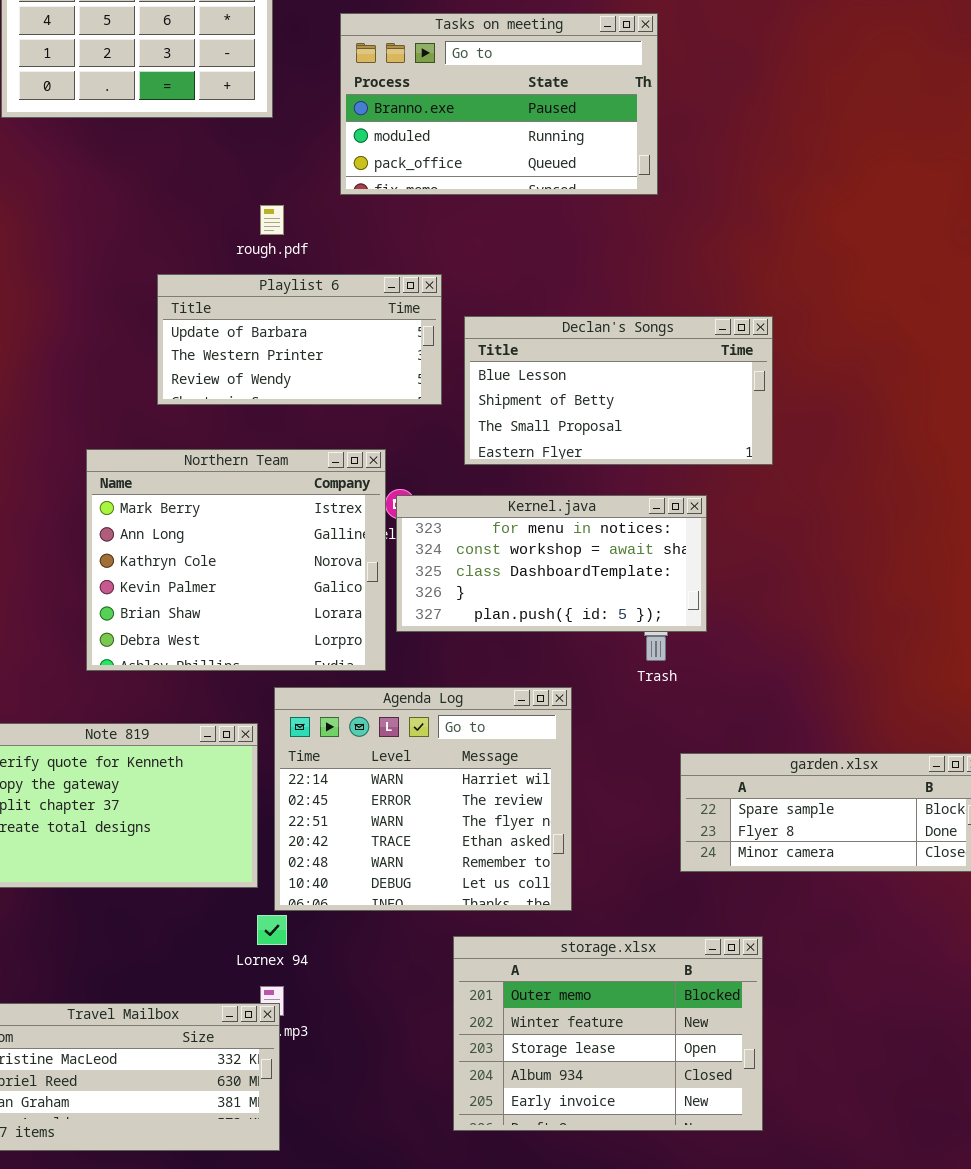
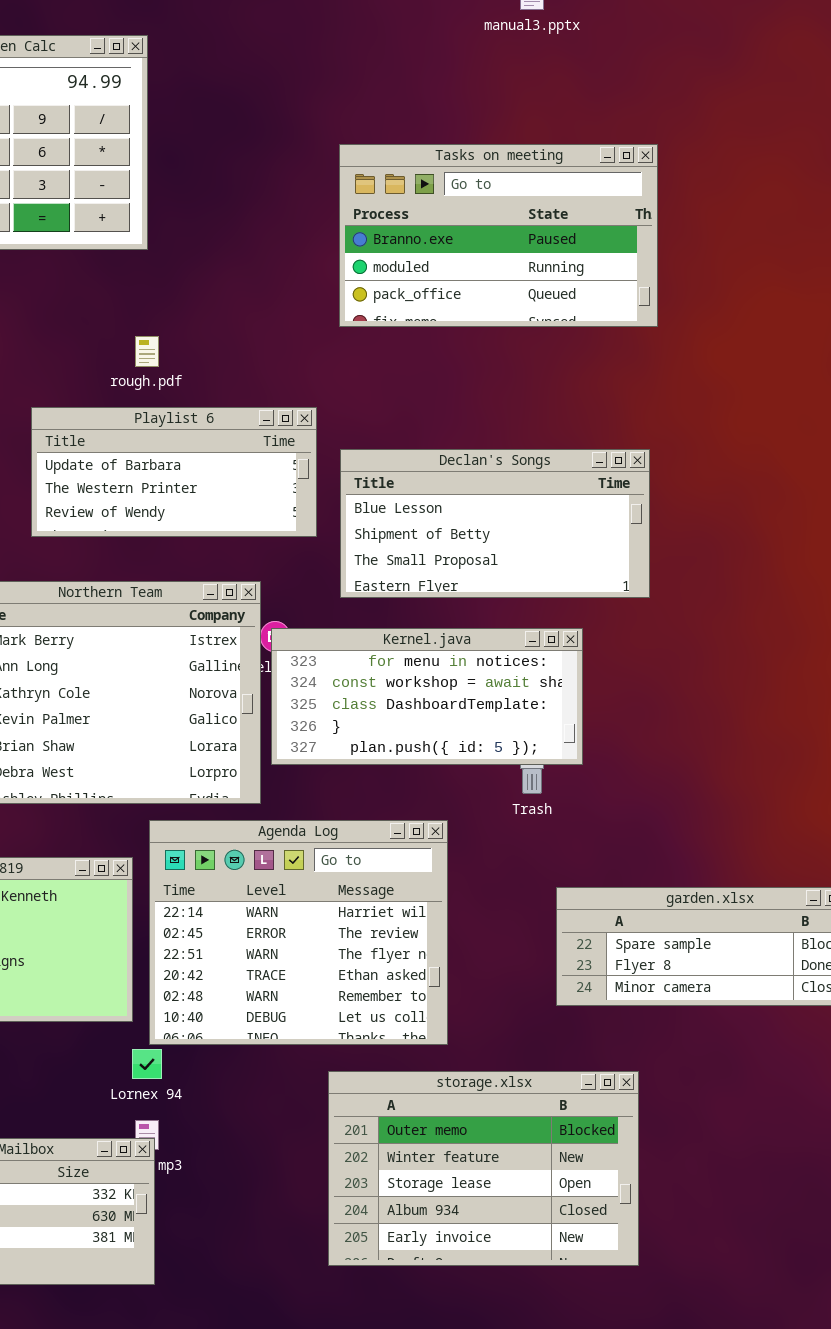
Tasks on meeting: [340,13,658,195] -> [339,144,658,327], moved

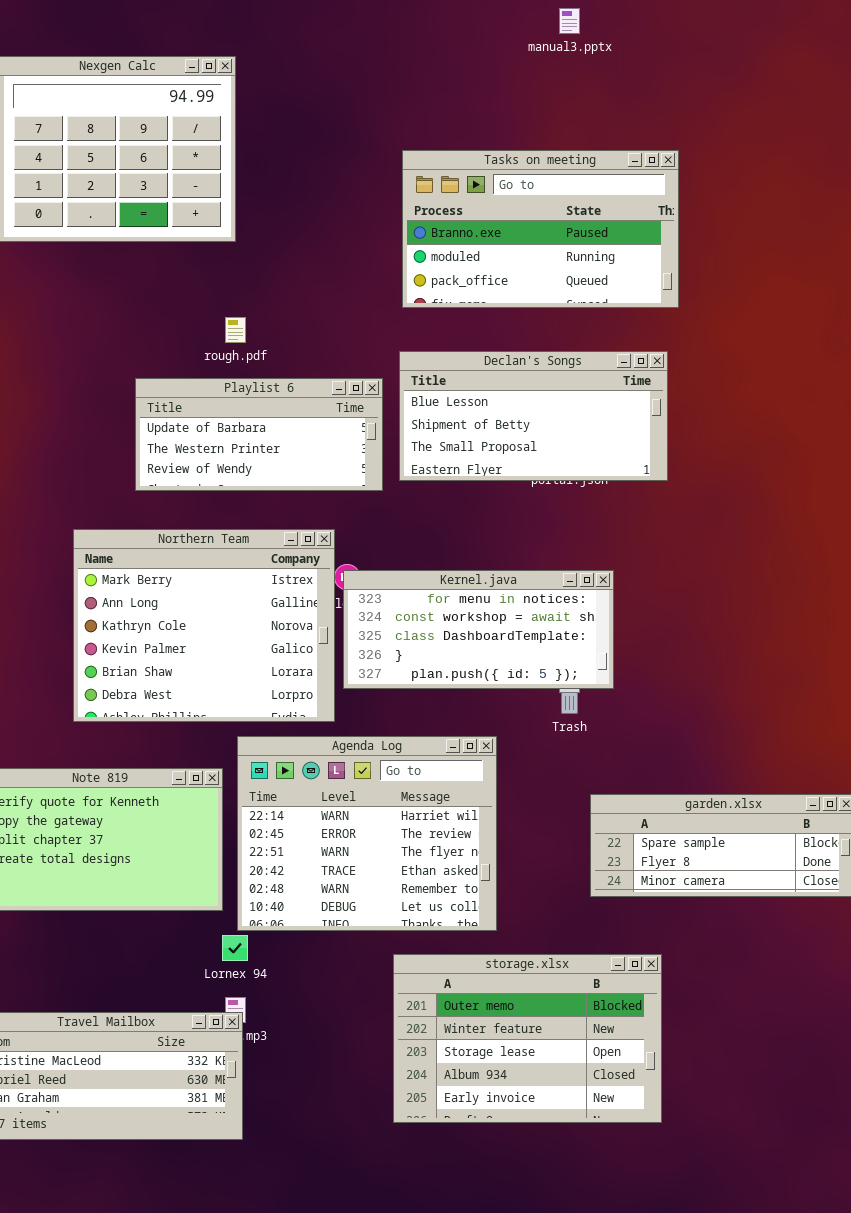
Declan's Songs: [340,449,650,598] -> [399,351,668,481], moved

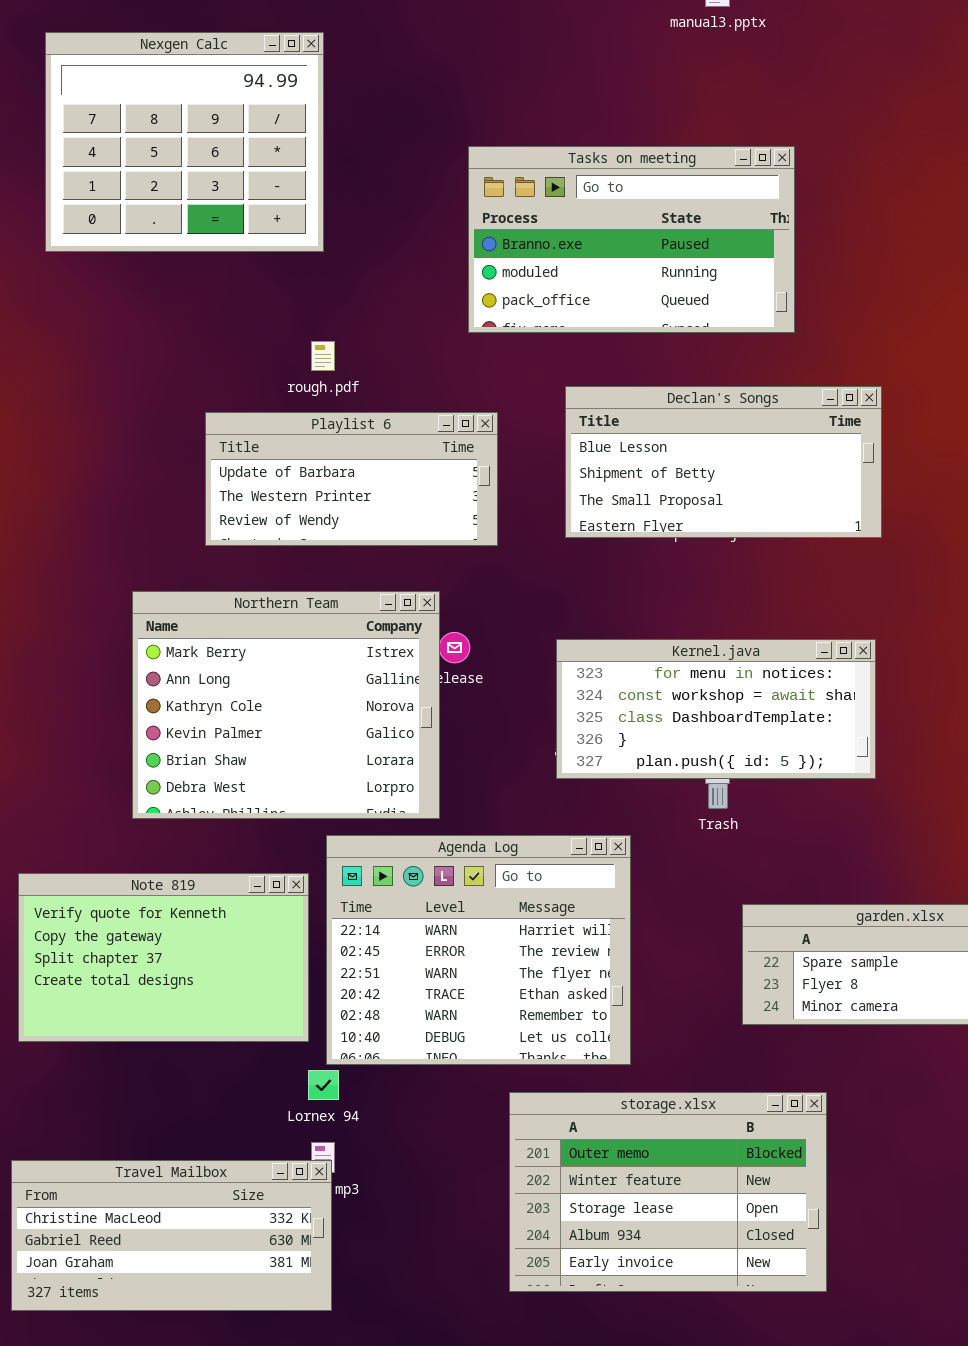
Tasks on meeting: [402,150,679,308] -> [468,146,795,333], moved
Declan's Songs: [399,351,668,481] -> [565,386,882,538], moved
Kernel.java: [343,570,614,689] -> [556,639,876,779], moved

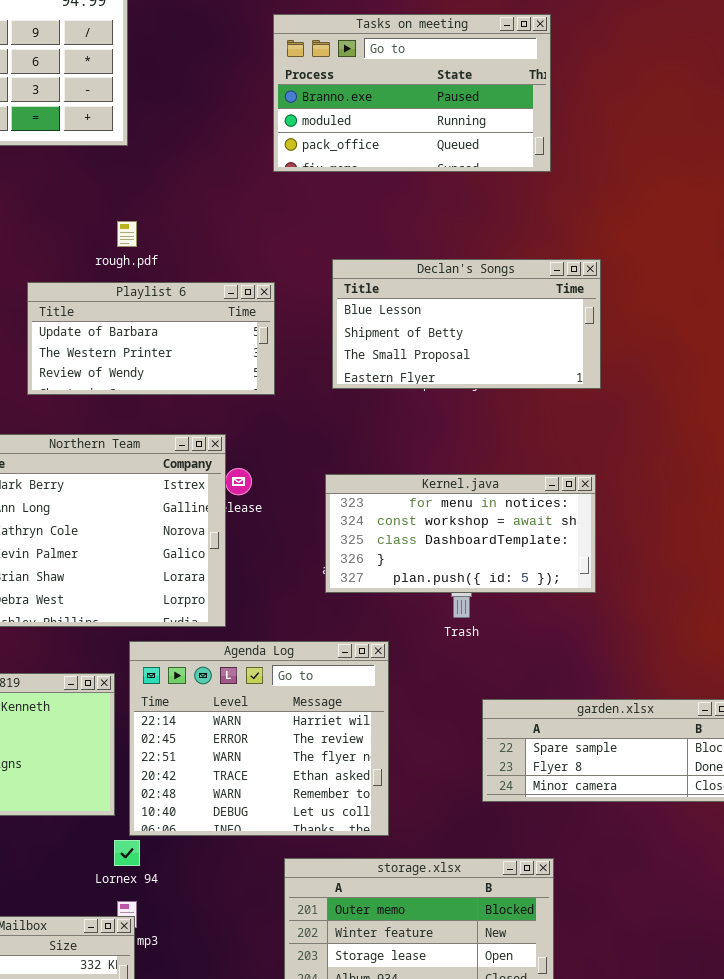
Tasks on meeting: [468,146,795,333] -> [273,14,551,172], moved

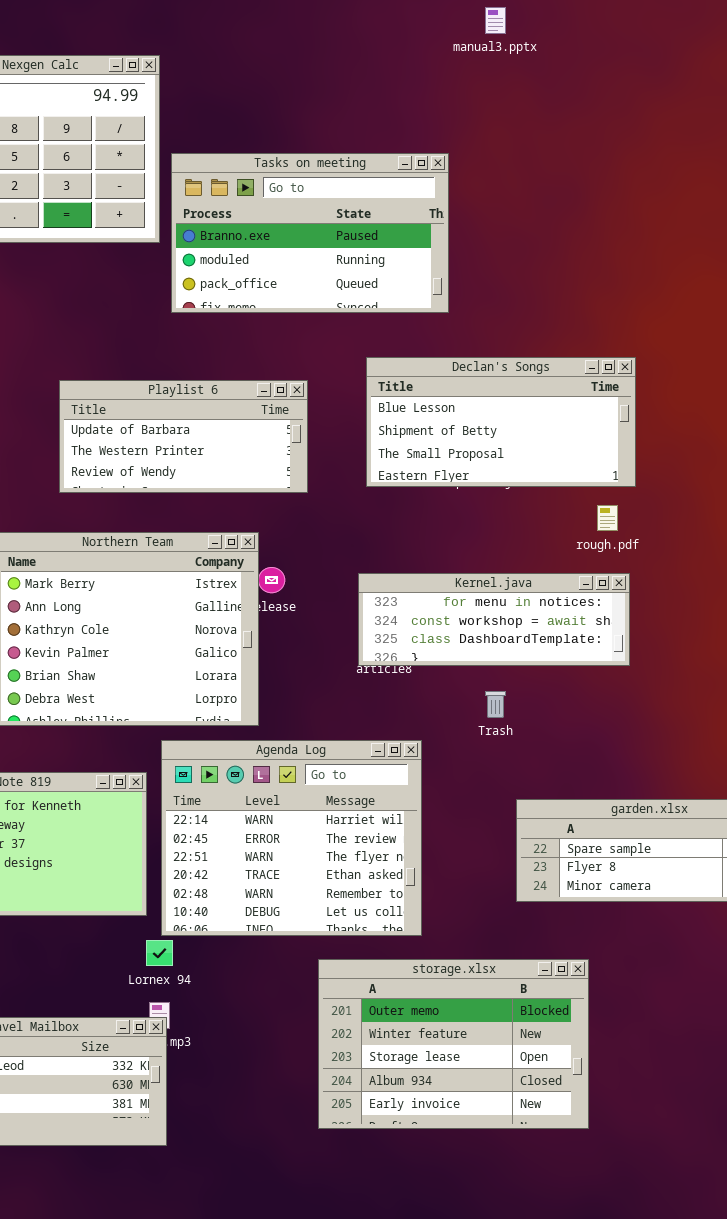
Tasks on meeting: [273,14,551,172] -> [171,153,449,313], moved
rough.pdf: [117,221,137,247] -> [597,505,618,531], moved
Kernel.java: [325,474,596,593] -> [358,573,630,666], resized

